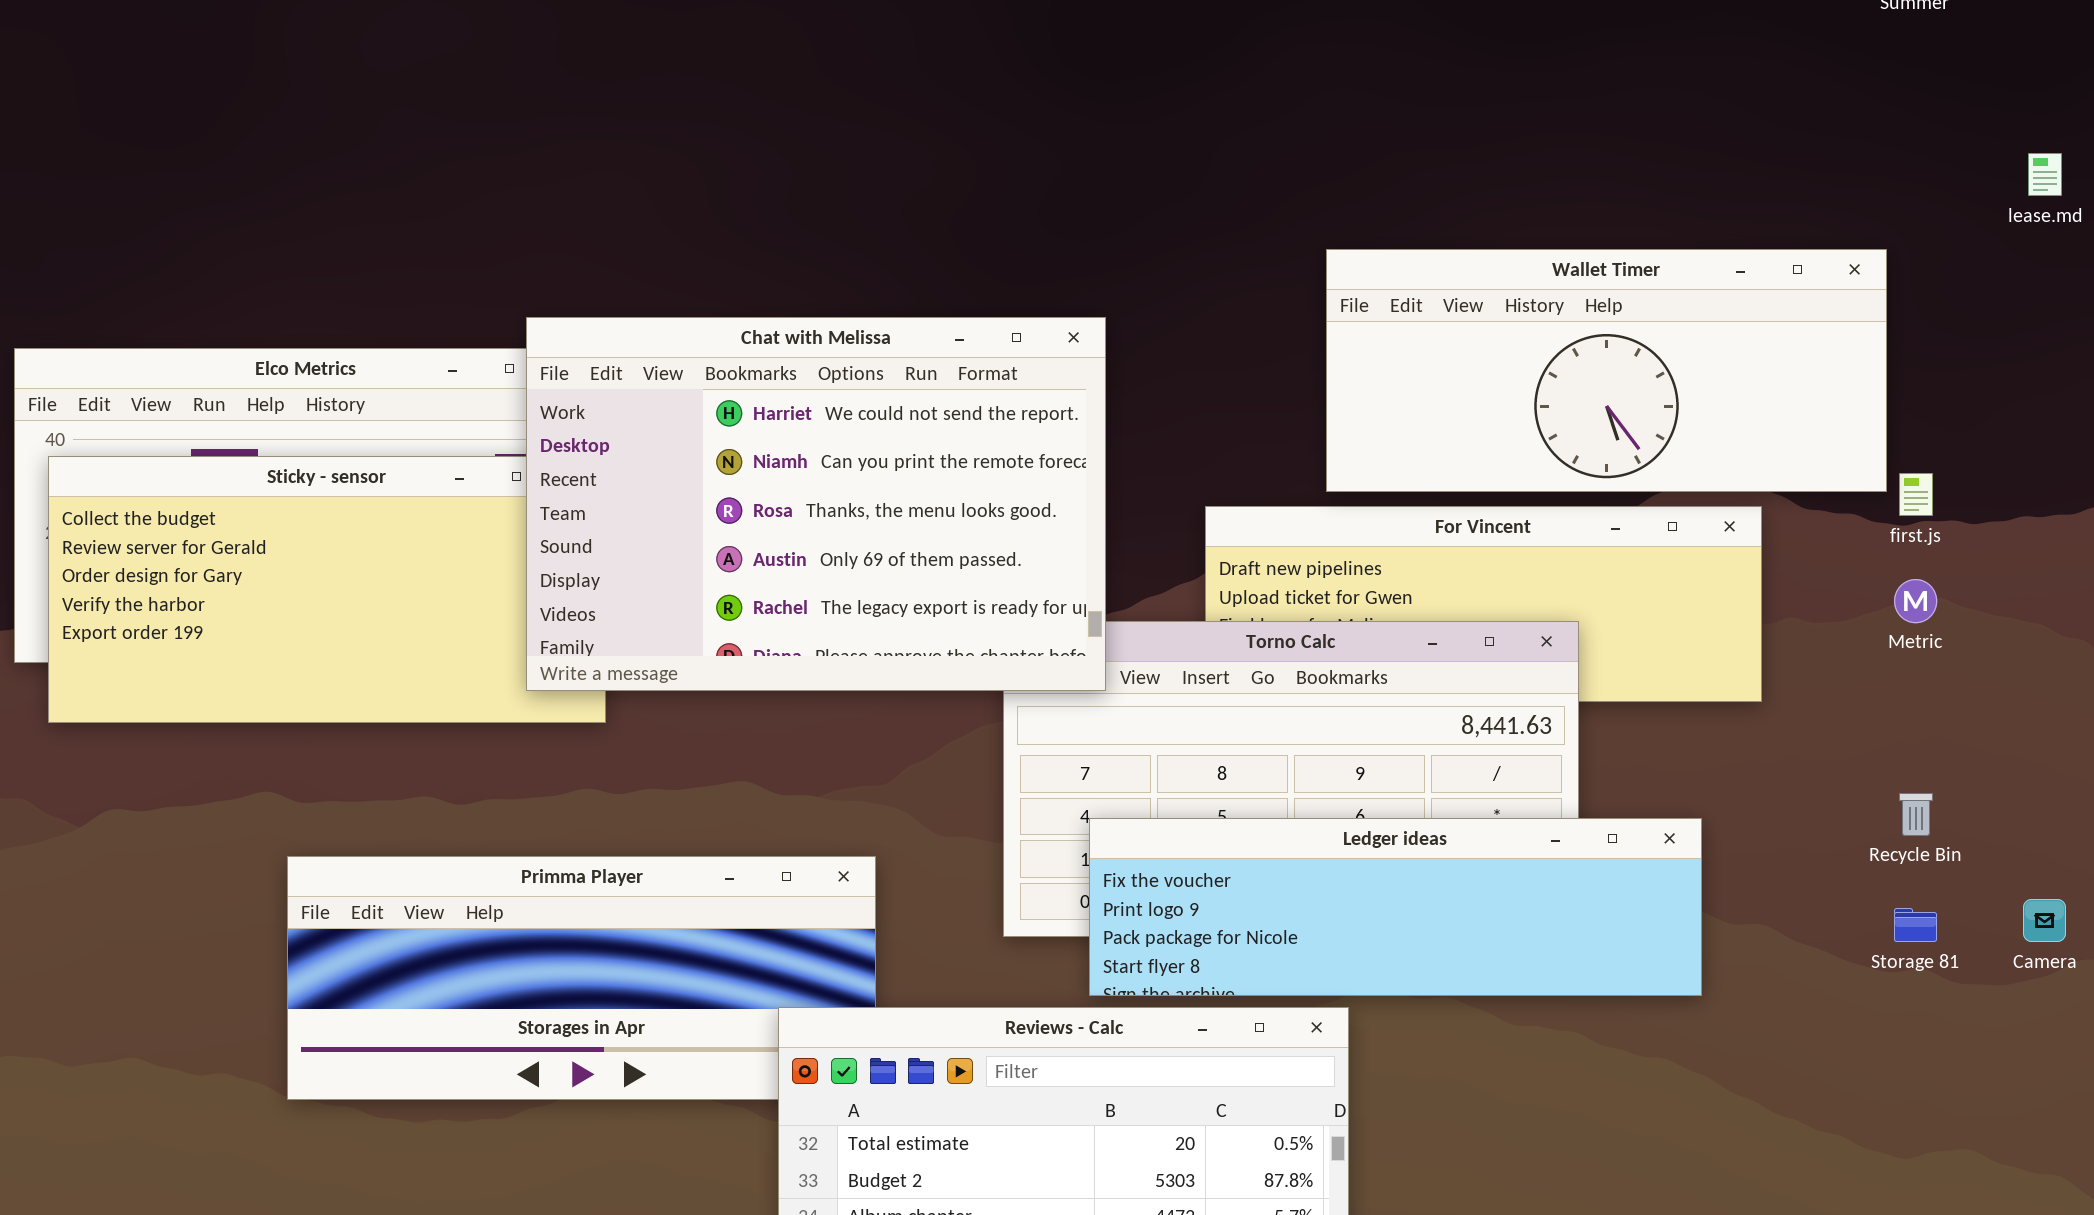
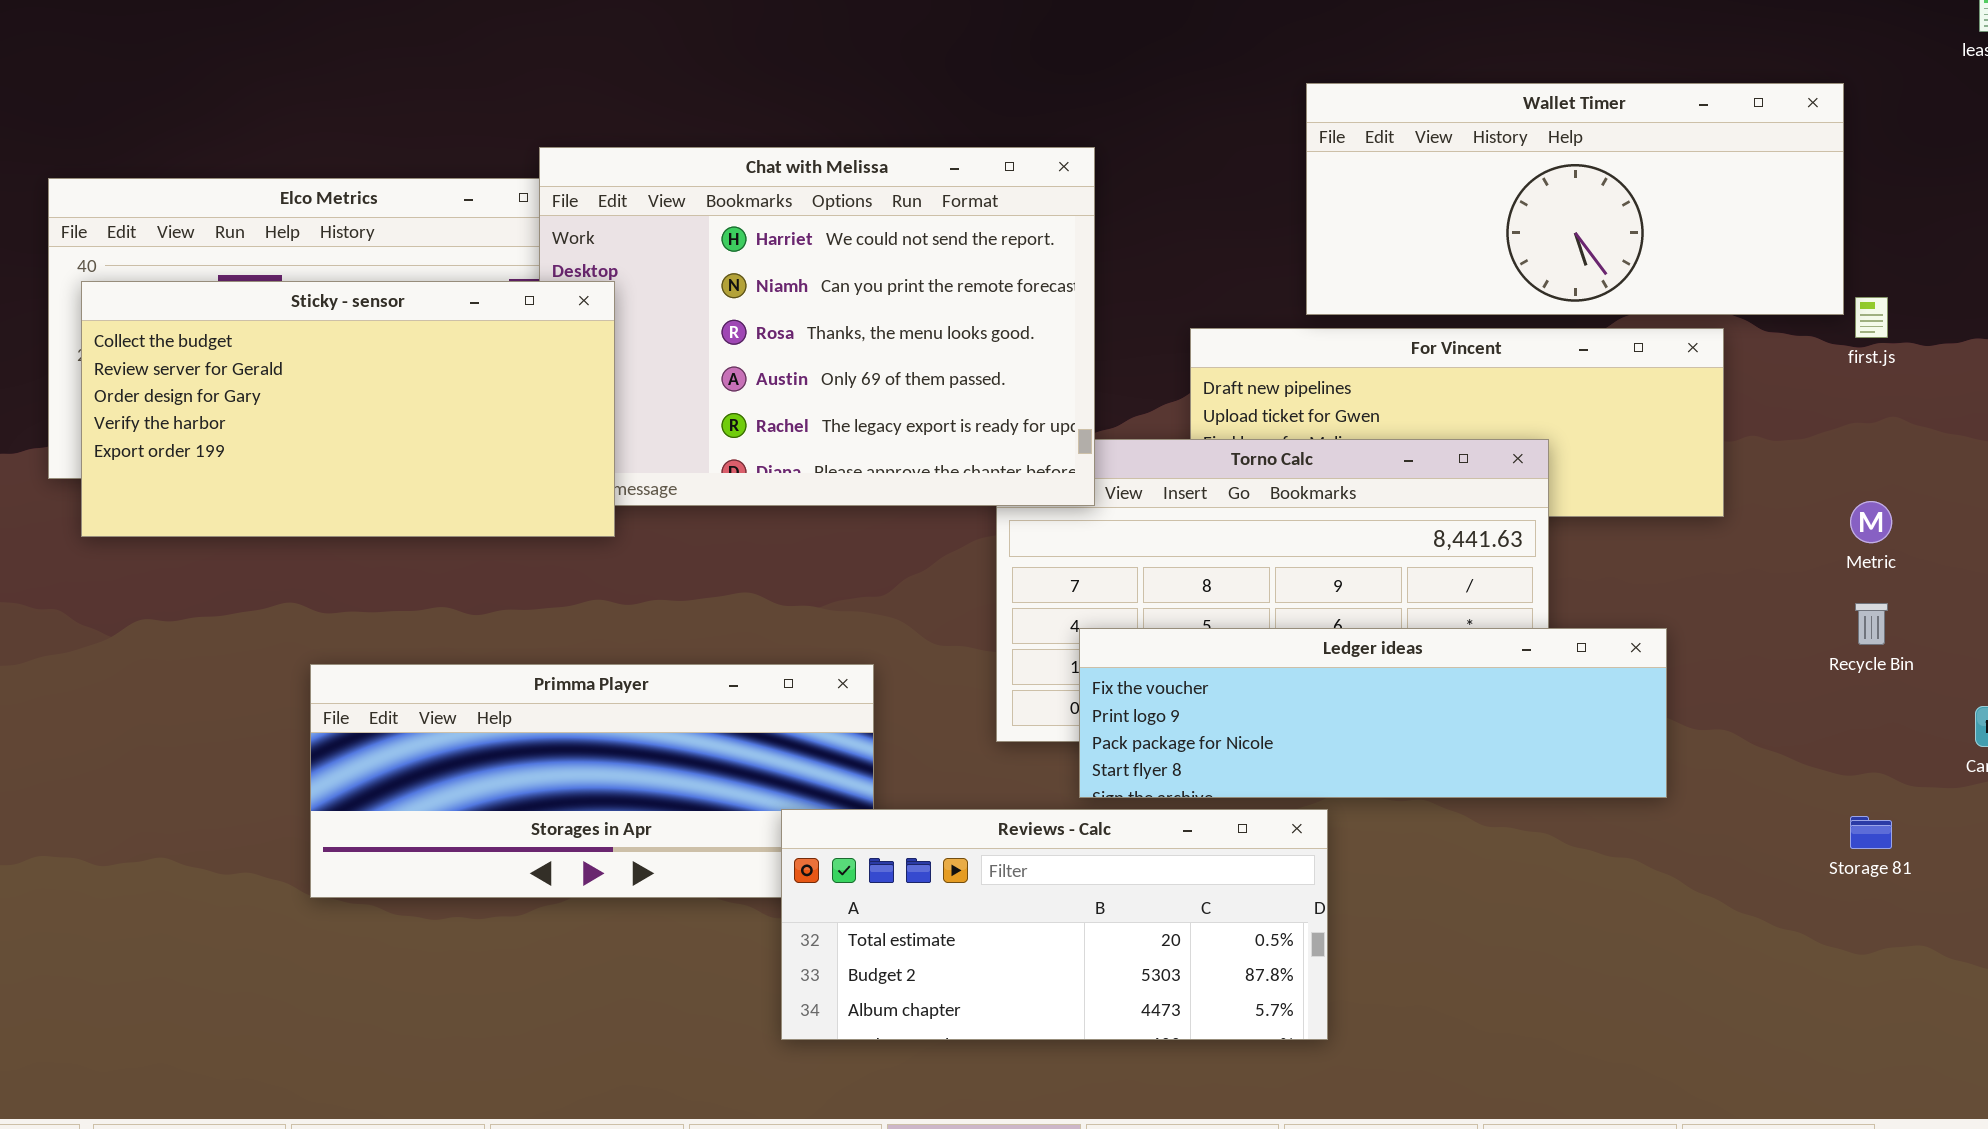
Sticky - sensor: [48,456,606,723] -> [81,281,615,537], raised
Metric: [1894,579,1937,623] -> [1850,501,1892,543], moved
Storage 81: [1894,908,1937,942] -> [1850,816,1892,849], moved

